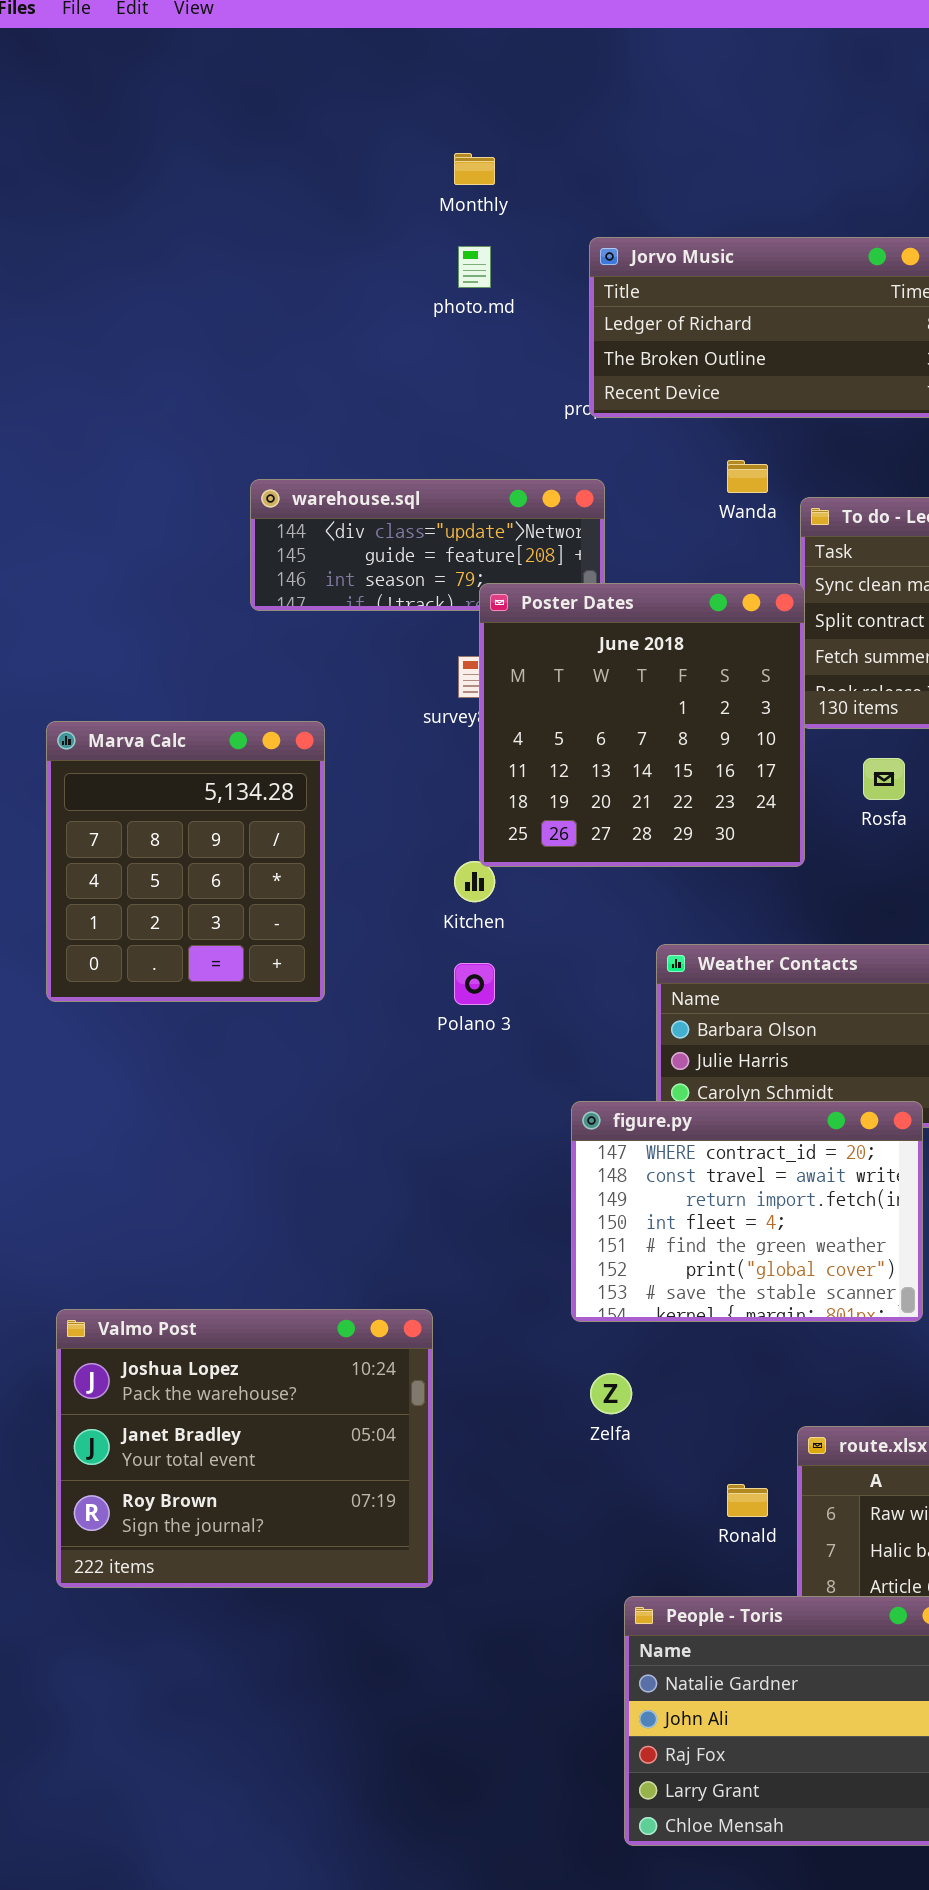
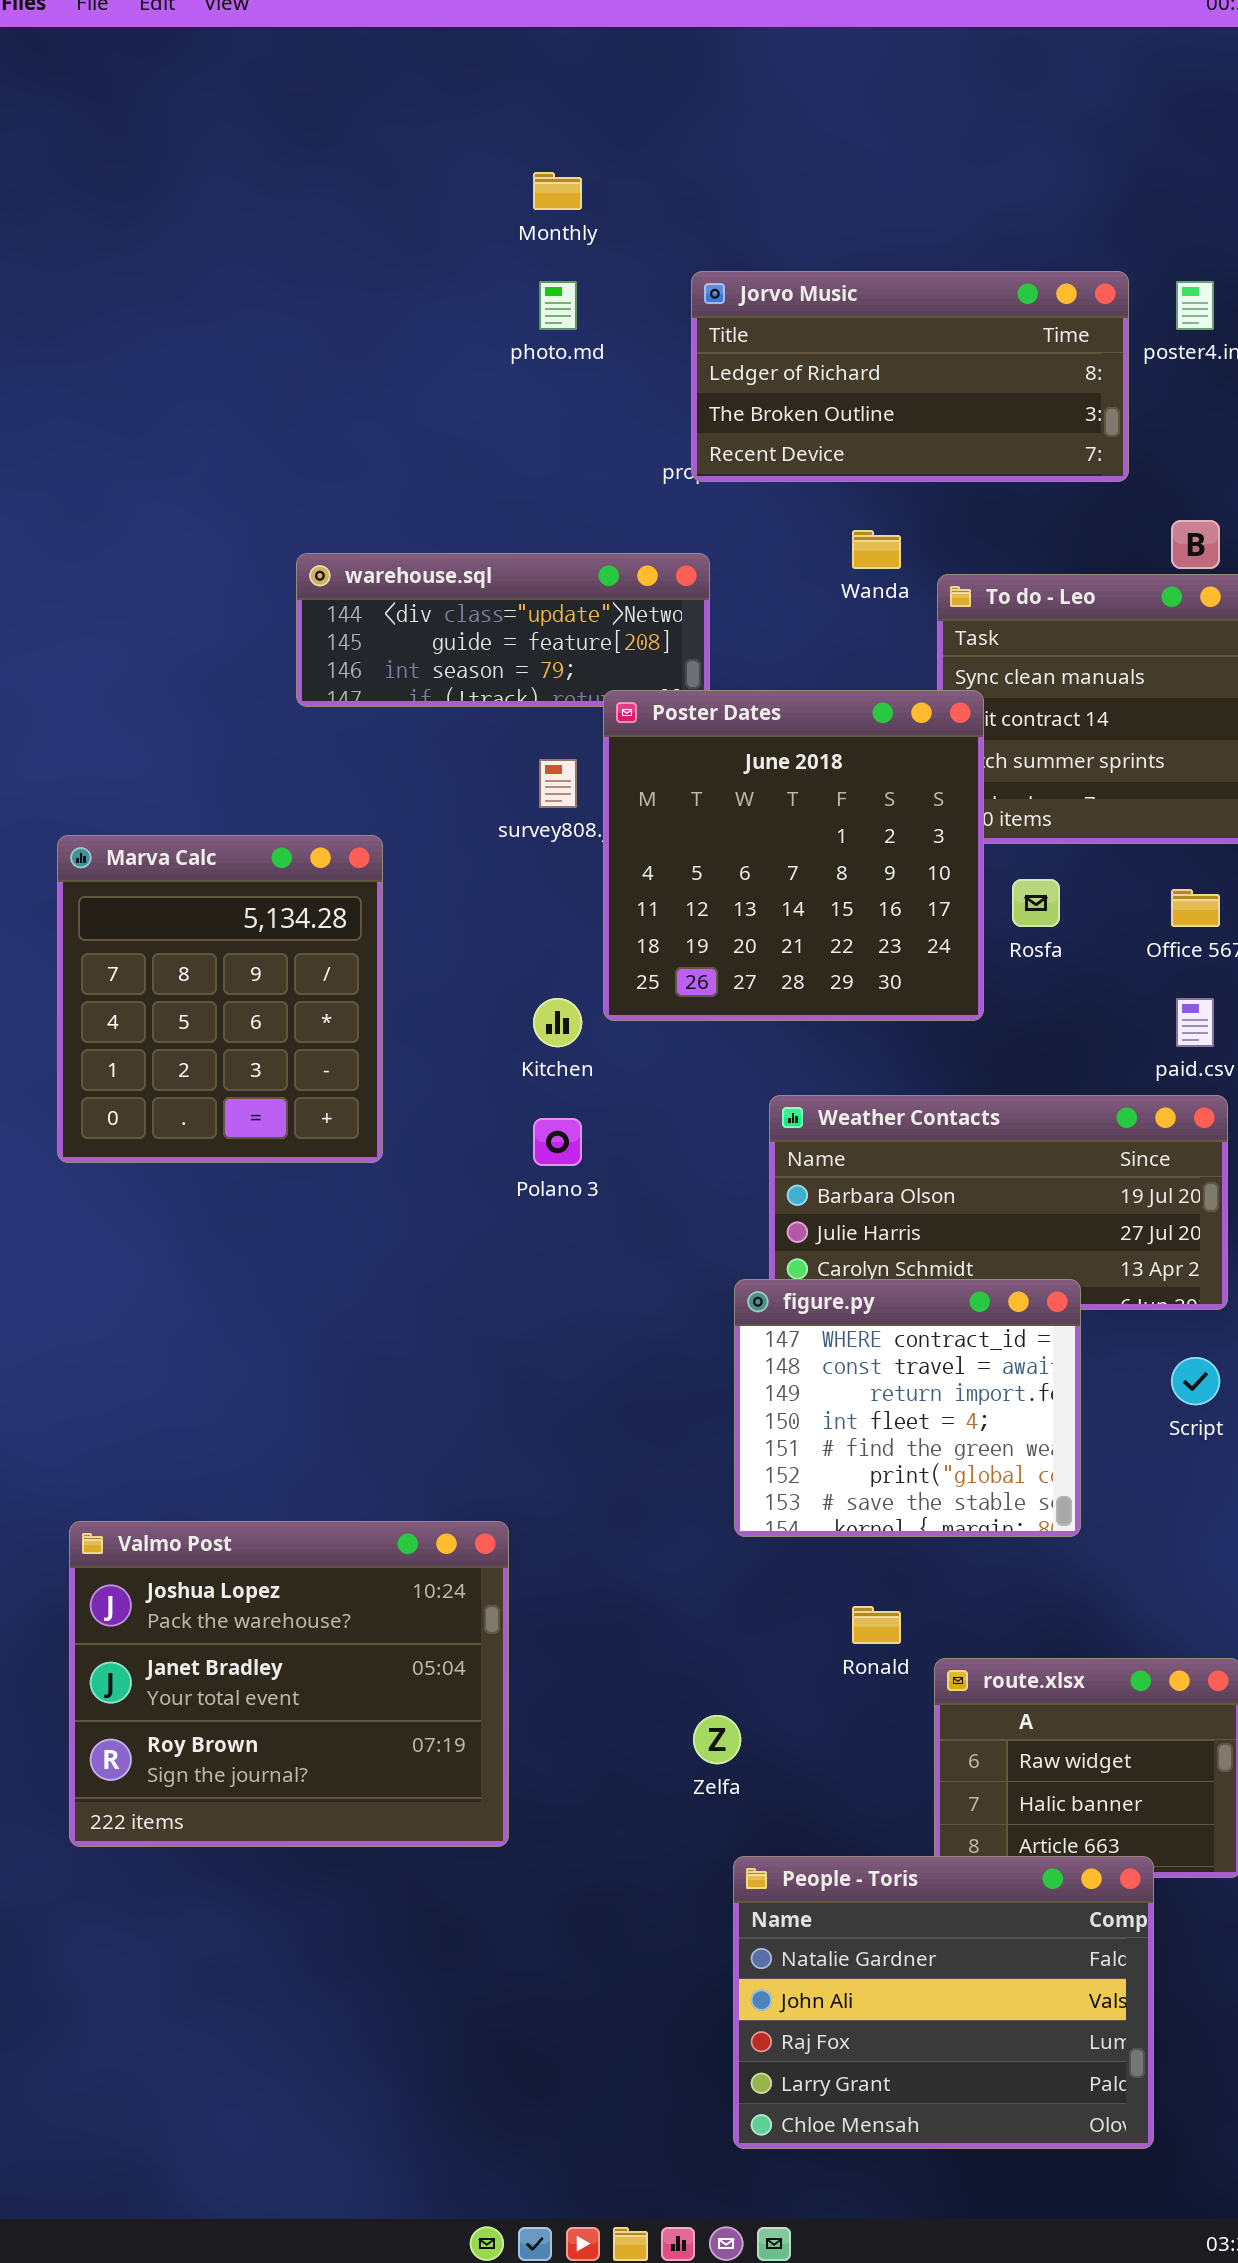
Poster Dates: [479,583,805,867] -> [603,690,984,1021], moved
figure.py: [571,1101,923,1322] -> [734,1279,1081,1537], resized
Zelfa: [590,1373,632,1414] -> [693,1715,741,1764], moved
Ronald: [727,1484,768,1517] -> [852,1606,901,1644], moved

